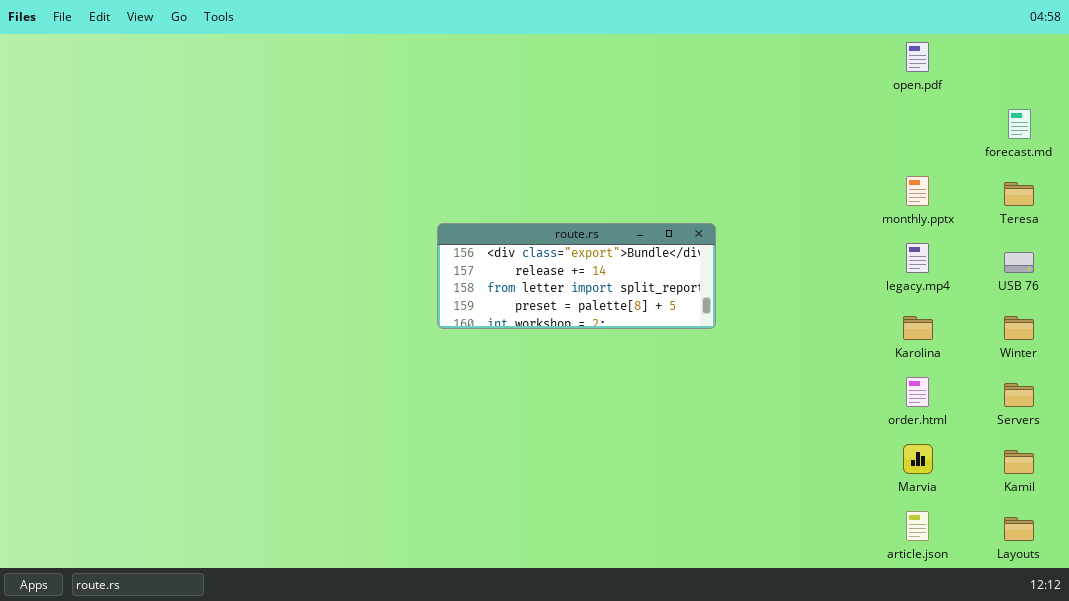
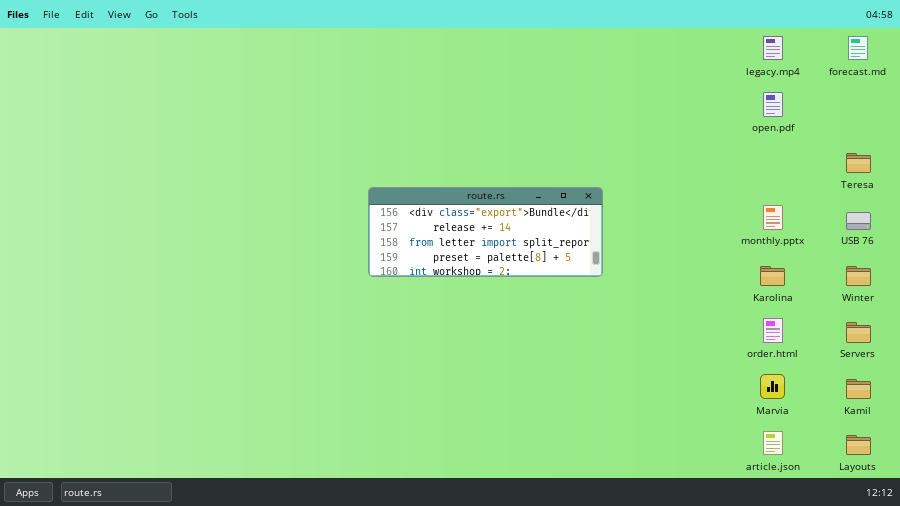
open.pdf: [906,42,929,72] -> [763,92,783,117], moved
forecast.md: [1008,109,1031,139] -> [848,36,868,60], moved
monthly.pptx: [906,176,929,206] -> [763,205,783,230], moved
legacy.mp4: [906,243,929,273] -> [763,36,783,60], moved

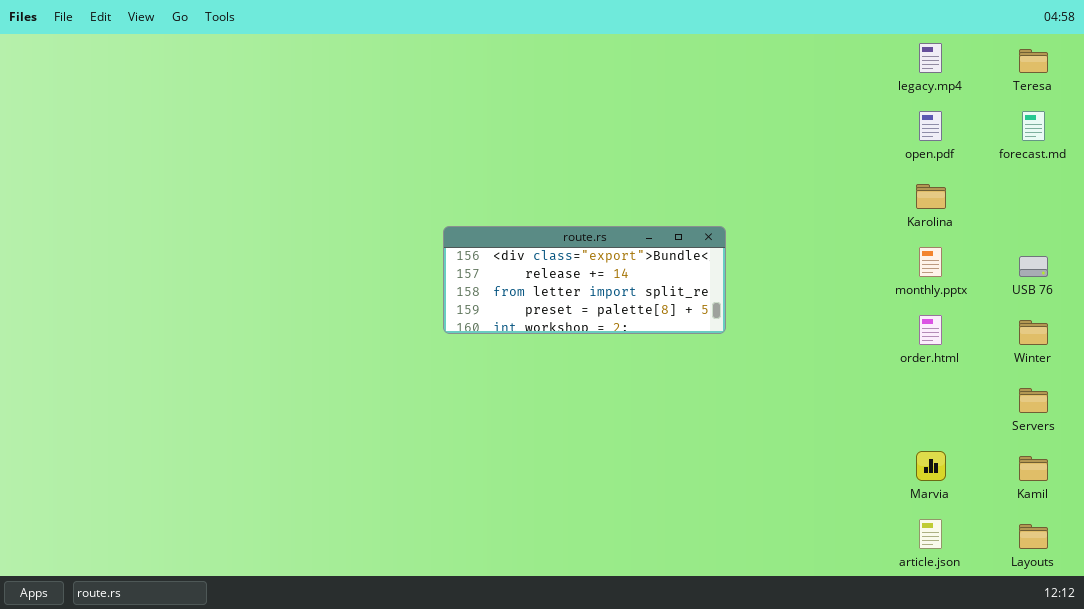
forecast.md: [848,36,868,60] -> [1022,111,1045,141], moved
Teresa: [846,153,871,173] -> [1019,49,1048,73], moved
Karolina: [760,266,785,286] -> [916,184,946,209], moved
order.html: [763,318,783,343] -> [919,315,942,345], moved

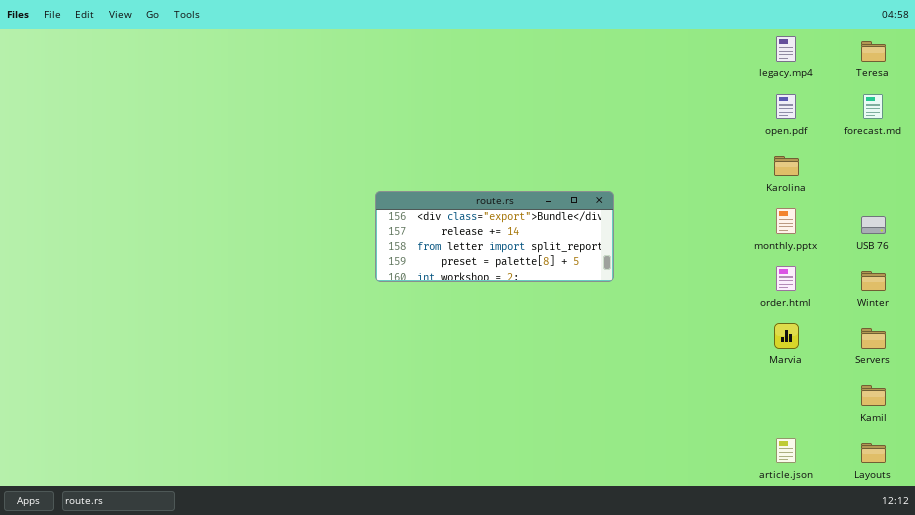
Marvia: [916,451,946,481] -> [774,323,799,349], moved

